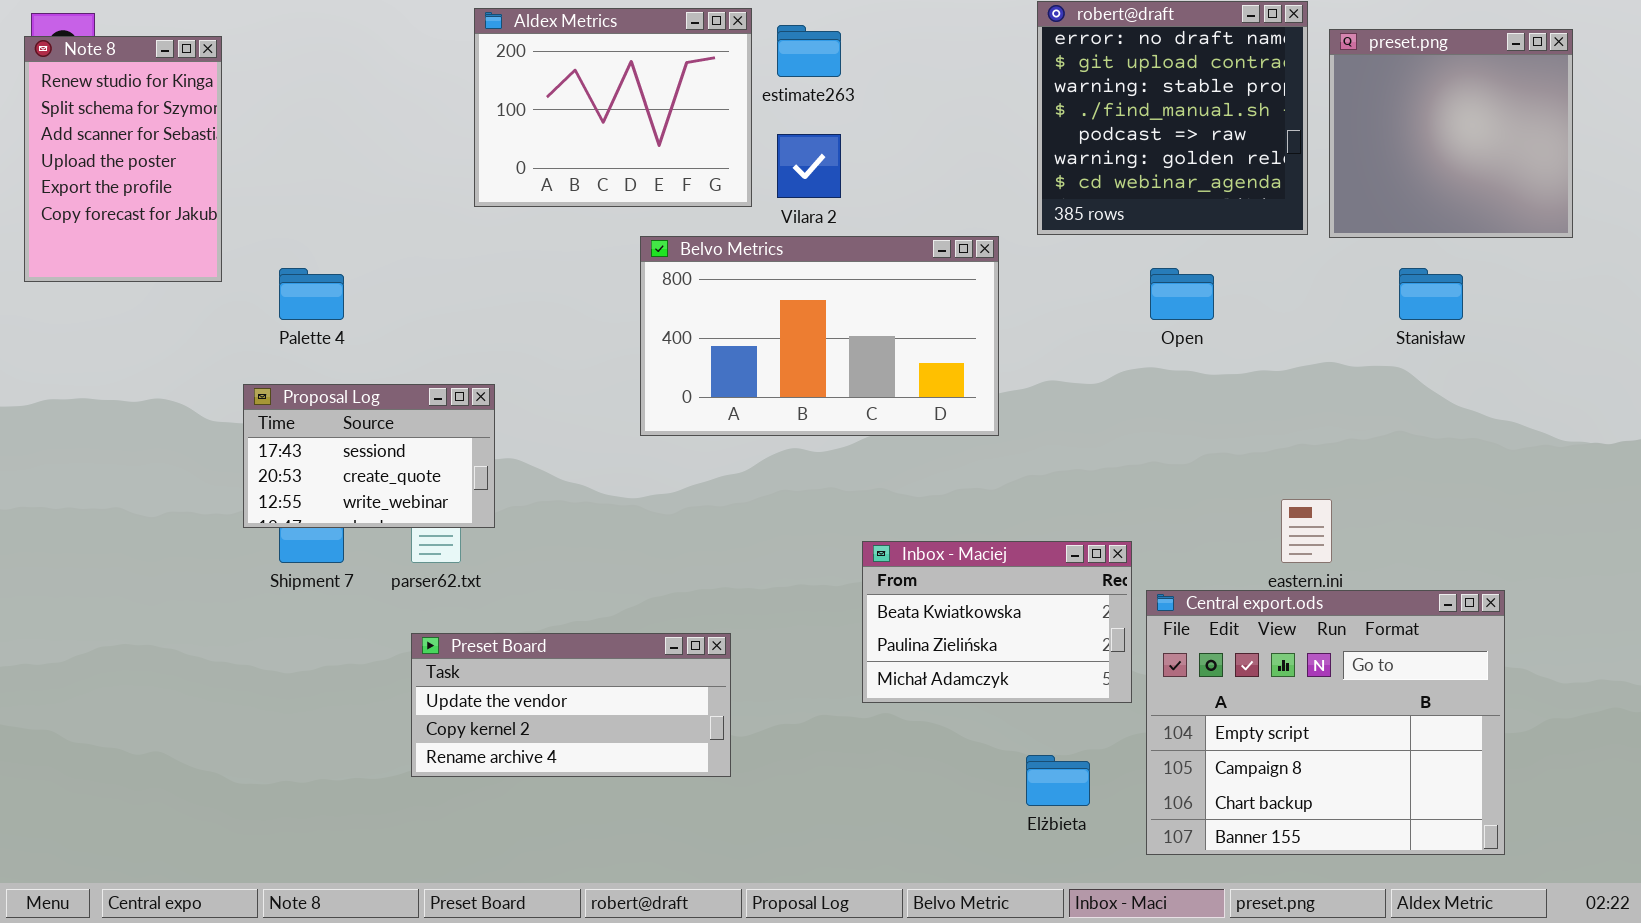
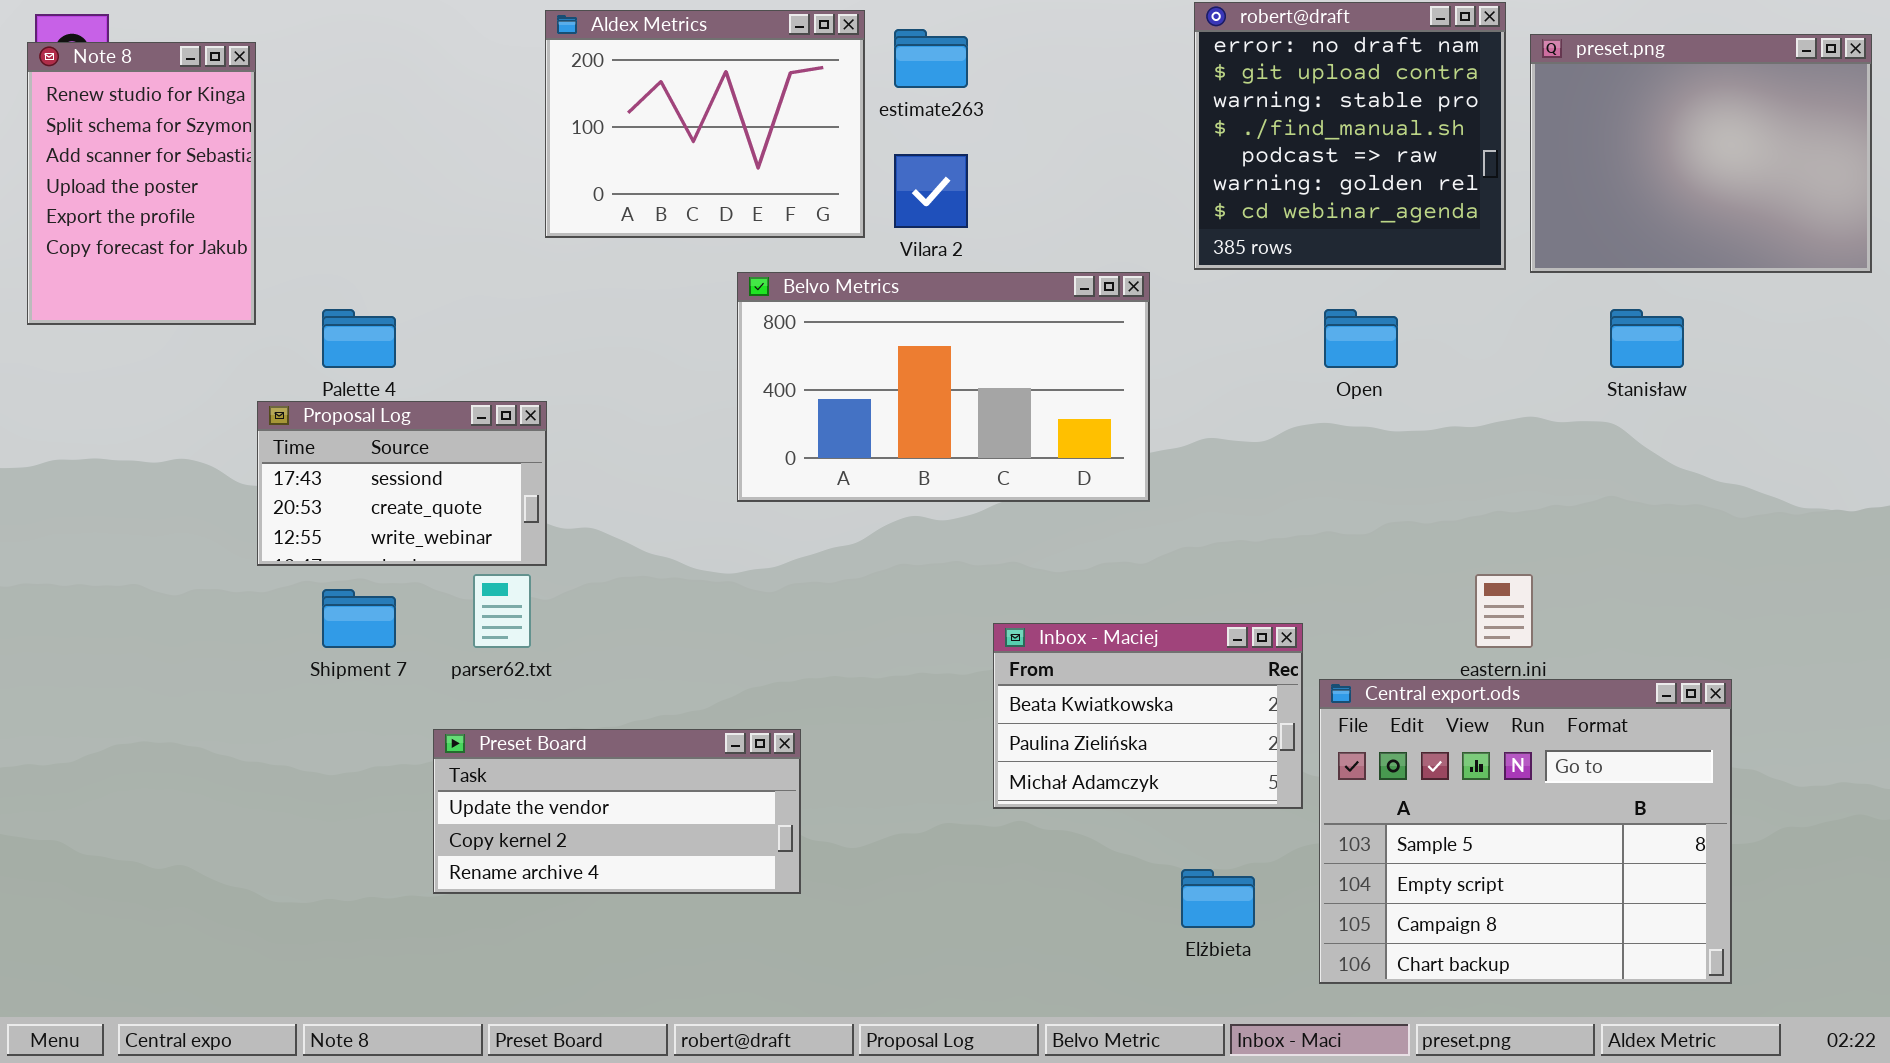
preset.png: [1329,29,1573,238] -> [1530,34,1872,273], resized
Proposal Log: [243,384,495,528] -> [257,401,547,566], moved
Central export.ods: [1146,590,1505,855] -> [1319,679,1732,984], scrolled up 1 row
Preset Board: [411,633,731,777] -> [433,729,801,894], moved

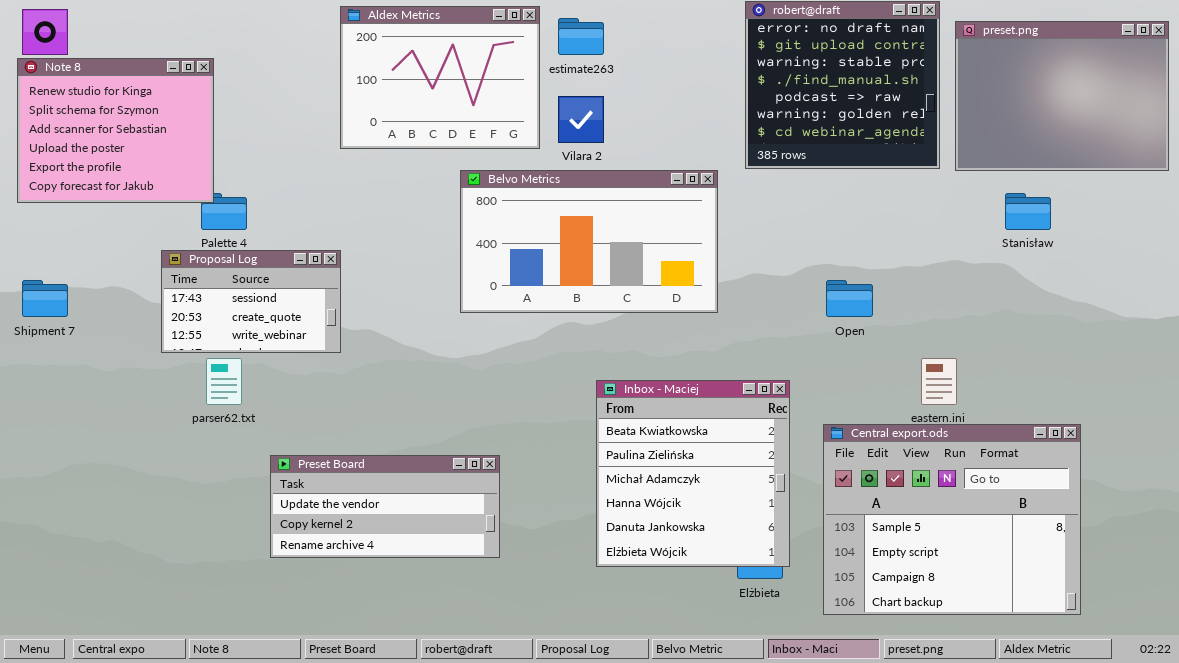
Note 8: [27,42,256,325] -> [17,58,214,203], resized
Open: [1324,309,1398,368] -> [826,280,873,317], moved
parser62.txt: [473,574,531,648] -> [206,358,242,405], moved
Shipment 7: [322,589,396,648] -> [22,280,68,317], moved
Inbox - Maciej: [993,623,1303,809] -> [596,380,790,567], moved, resized

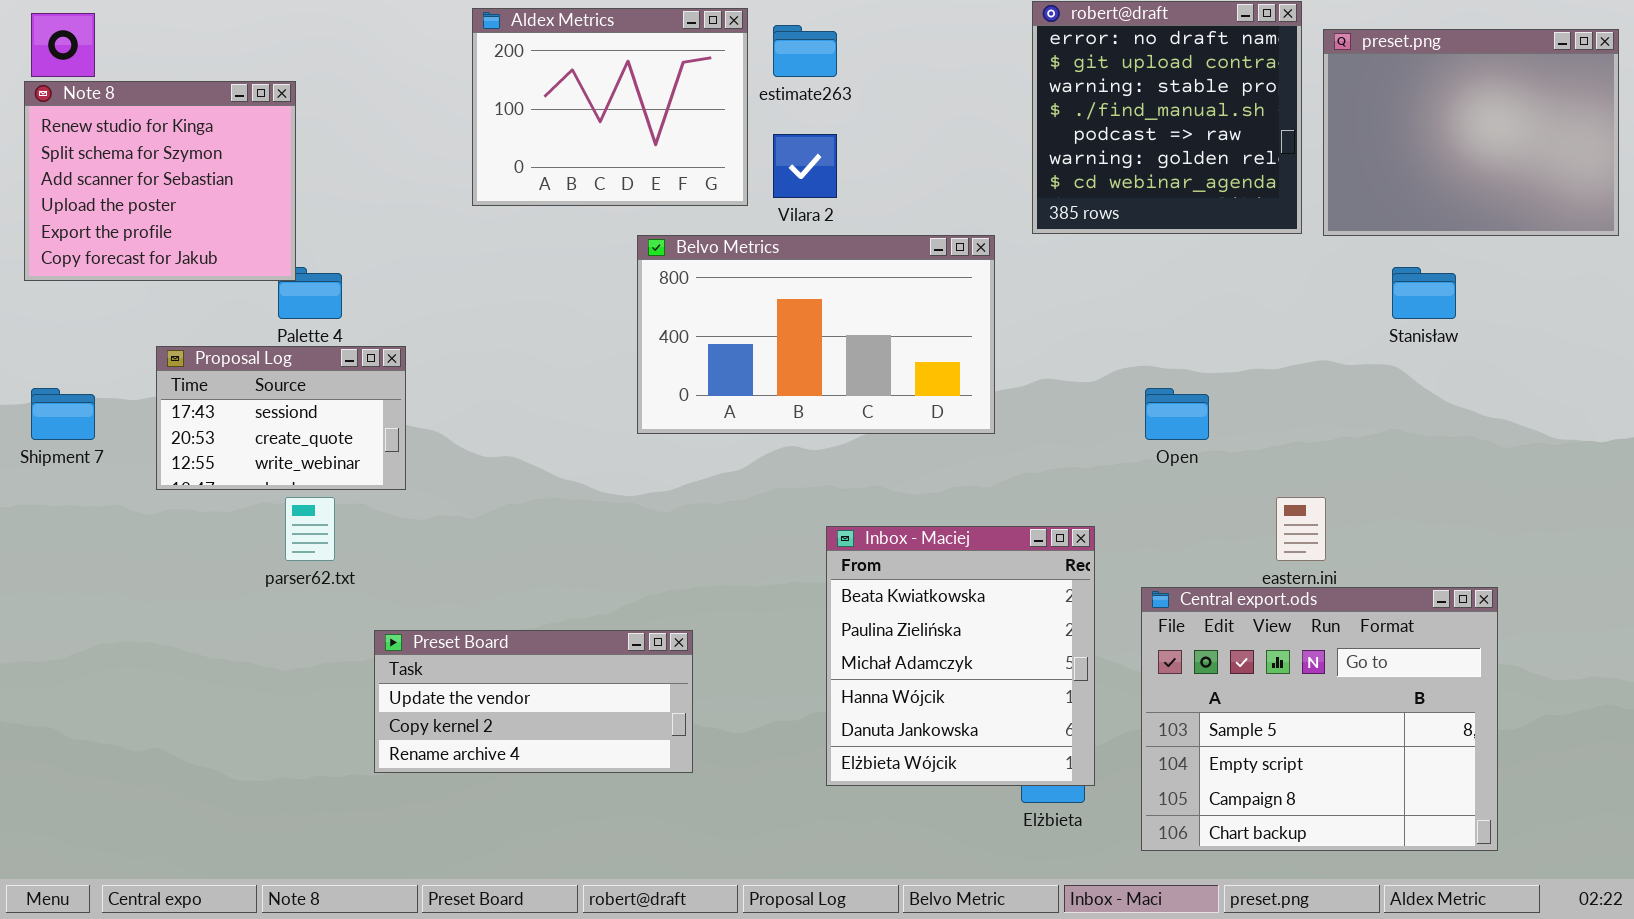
Proposal Log: [161,250,341,353] -> [156,346,406,490], moved

